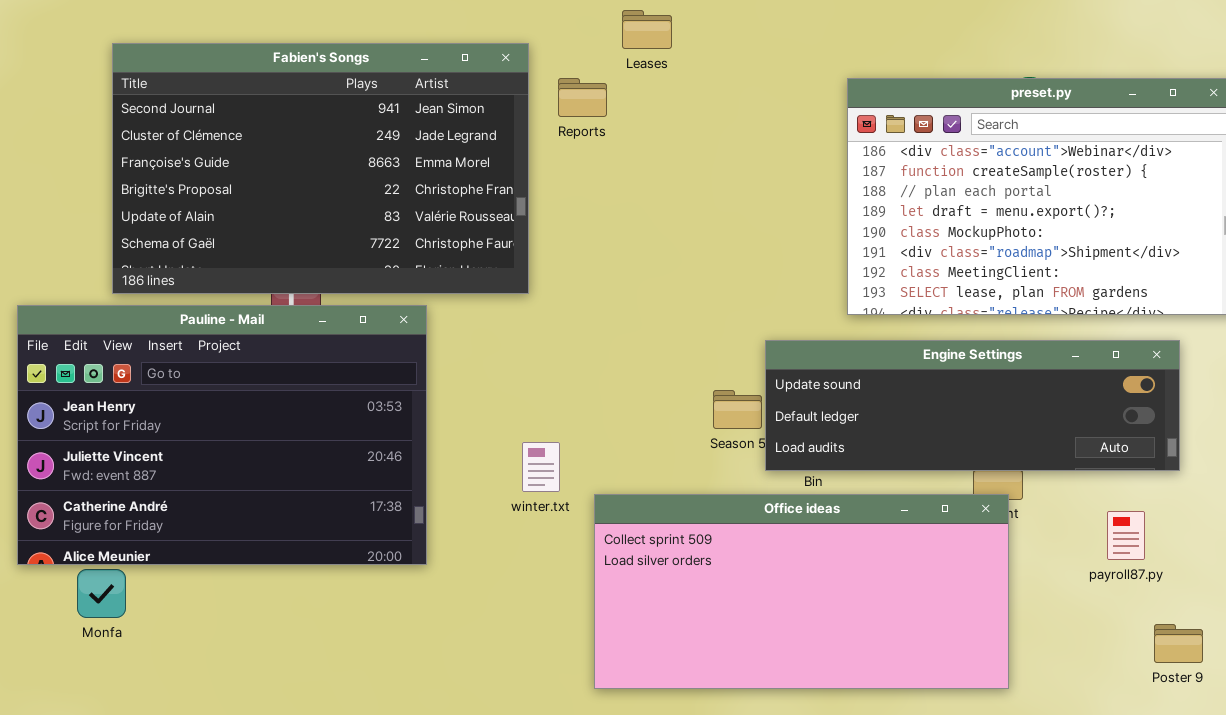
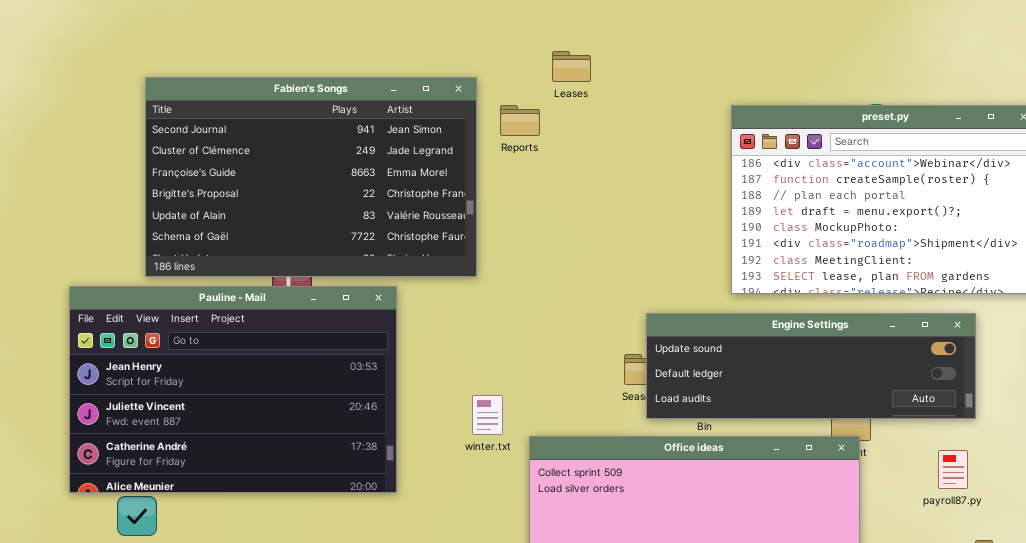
Engine Settings: [765,340,1180,471] -> [646,313,976,419], moved

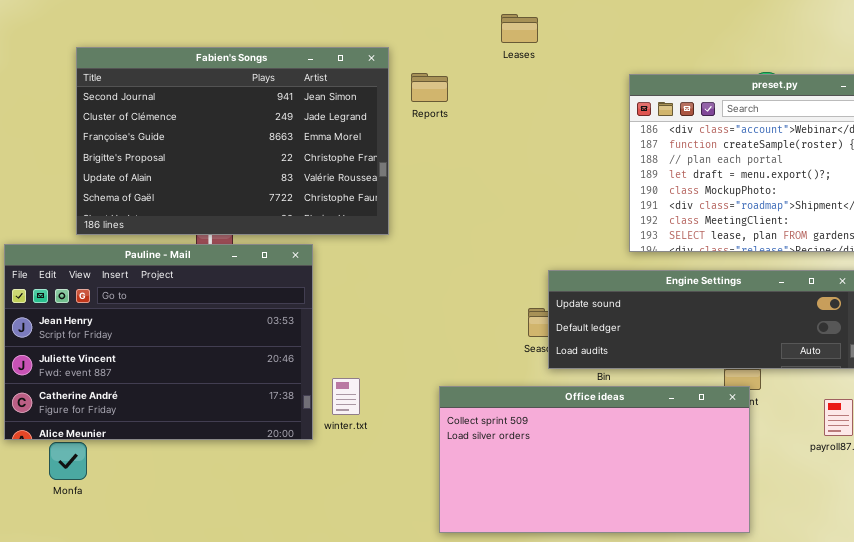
Leases: [552,51,591,82] -> [501,14,538,43], moved
winter.txt: [472,395,503,435] -> [332,378,360,415], moved

